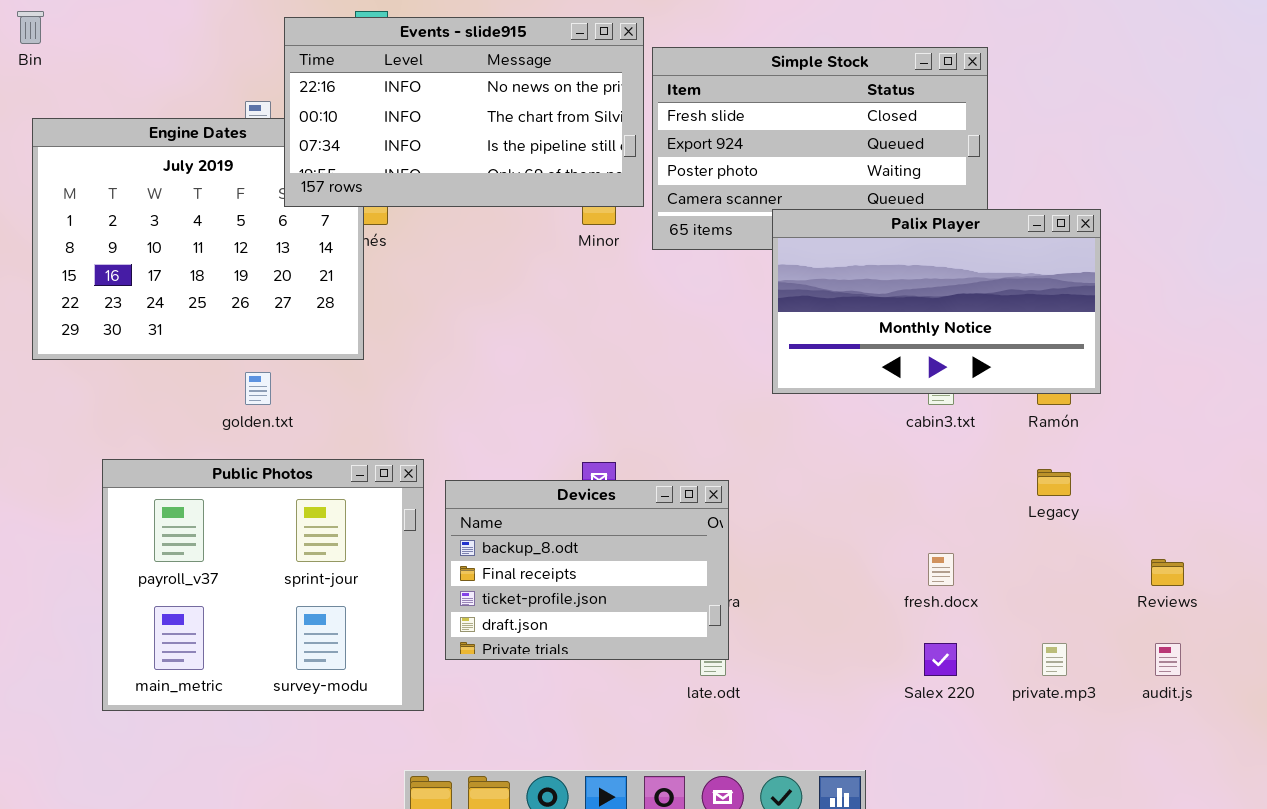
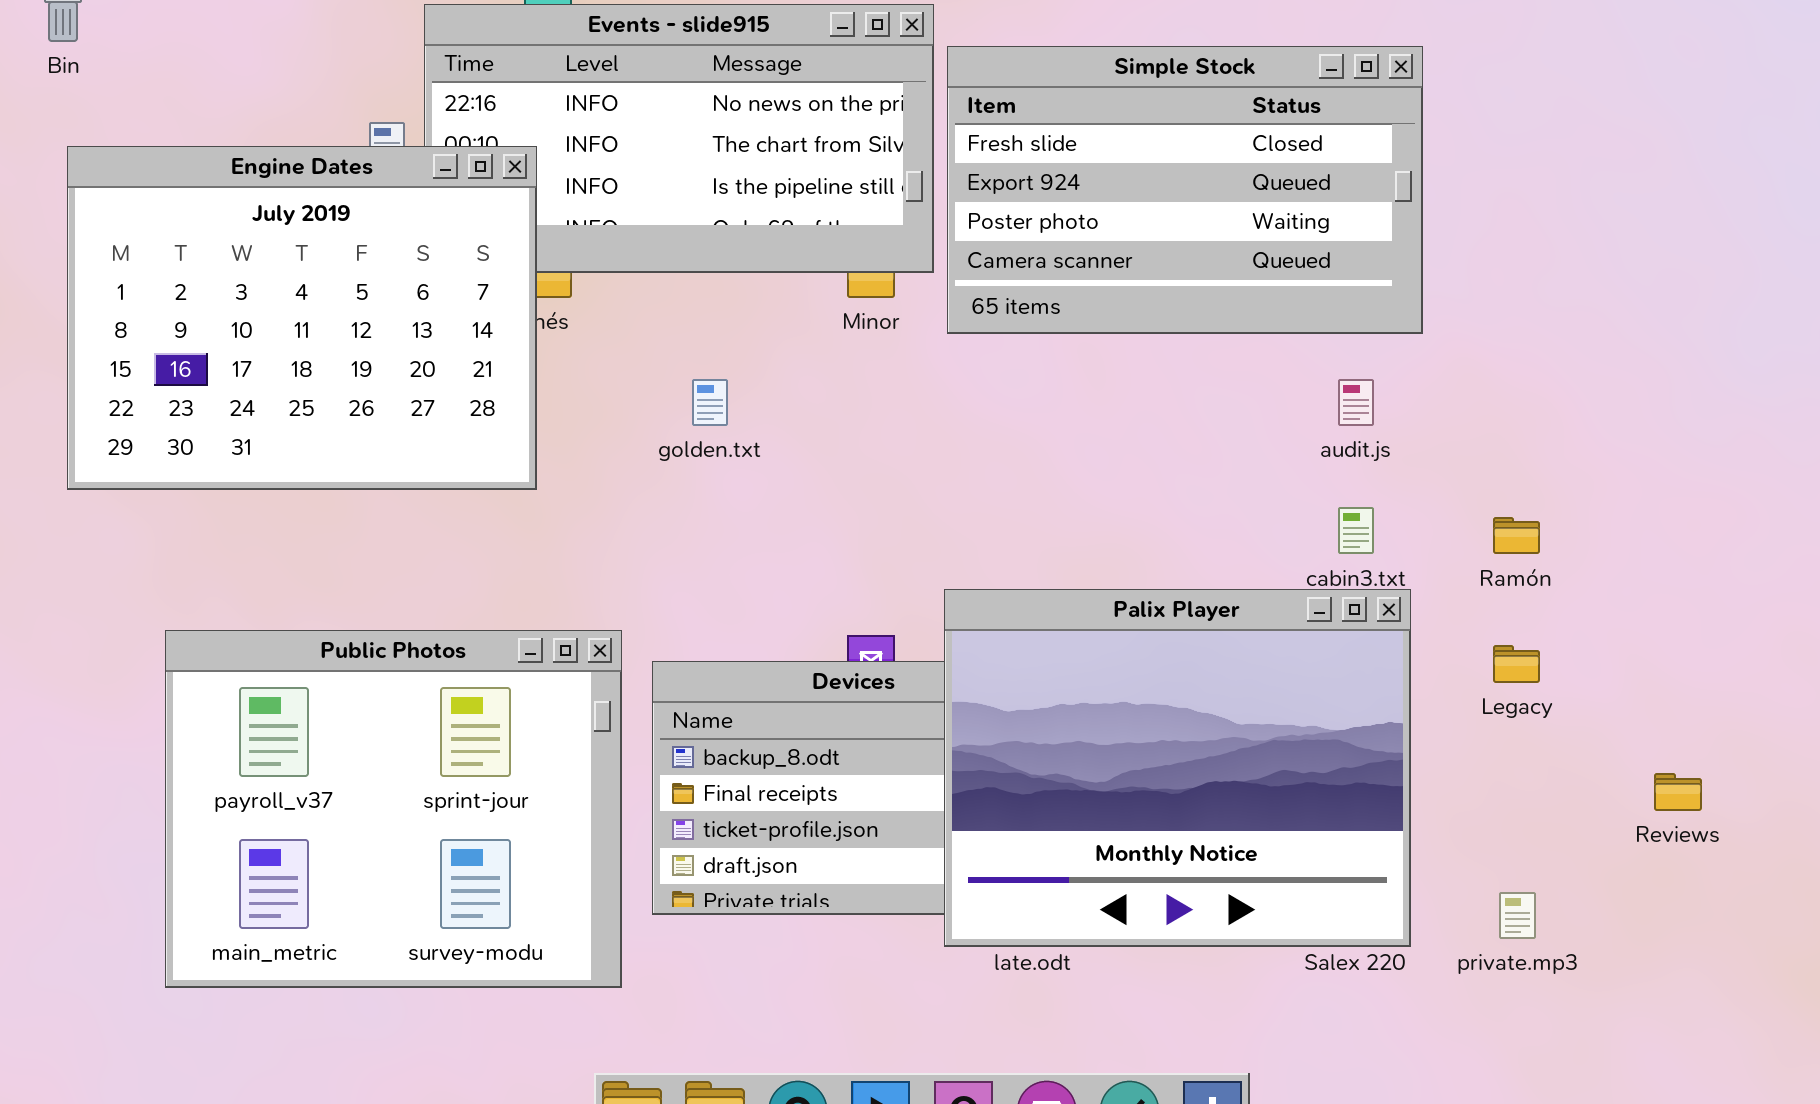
Engine Dates: [32,118,364,360] -> [67,146,537,490], raised
Palix Player: [772,209,1101,394] -> [944,589,1411,947], moved, resized
golden.txt: [245,372,271,405] -> [692,379,728,426], moved
audit.js: [1155,643,1181,676] -> [1338,379,1374,426], moved

